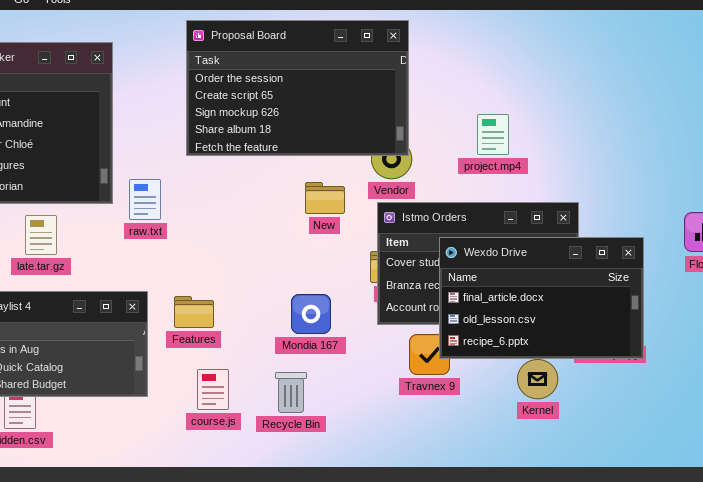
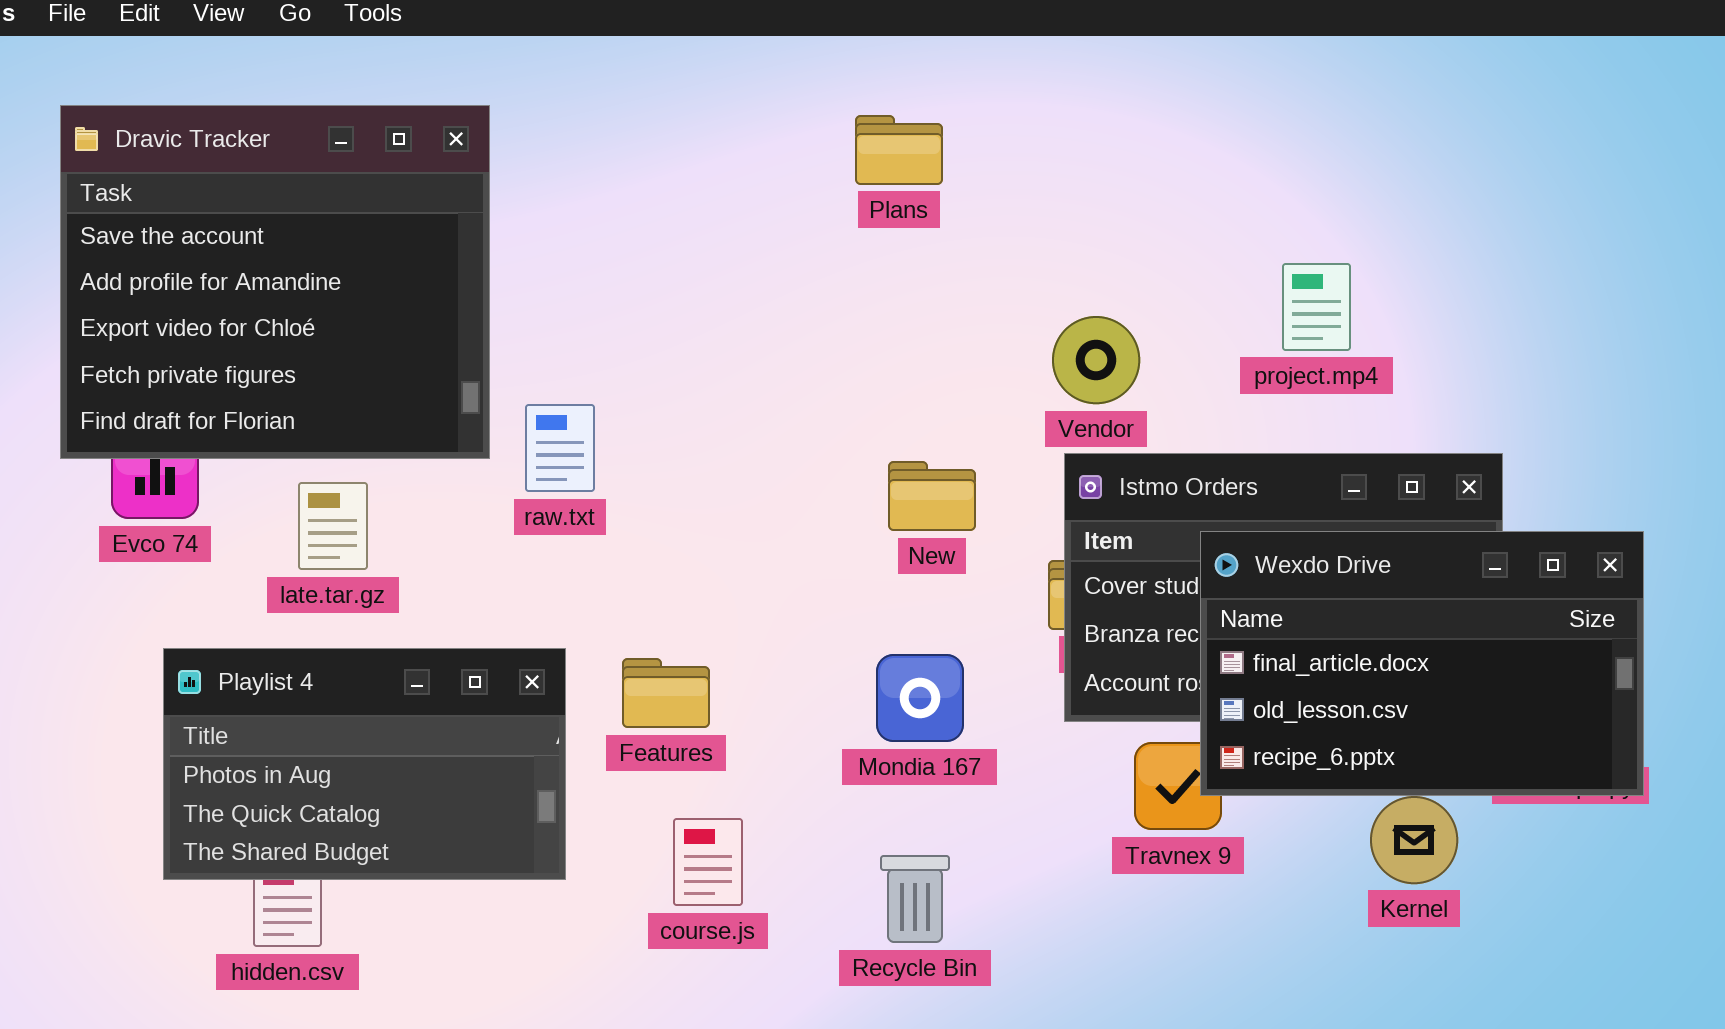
Proposal Board: [186,20,409,156] -> none, closed
New: [305,182,345,214] -> [888,461,976,531], moved
Recycle Bin: [275,372,307,413] -> [880,855,950,943], moved

